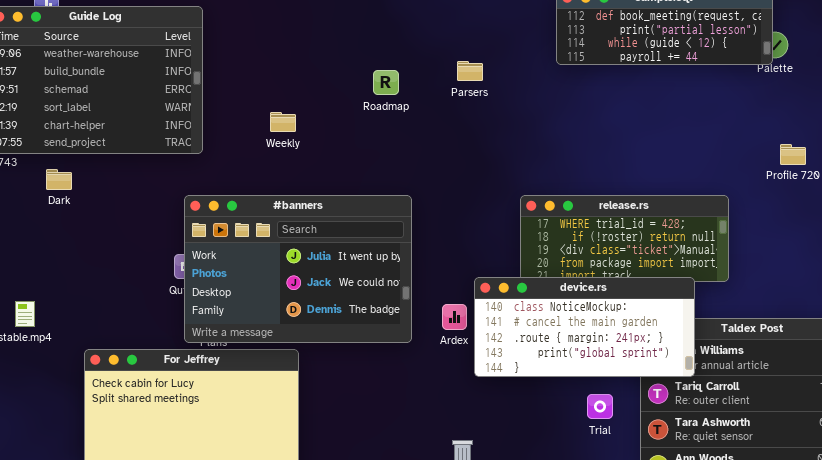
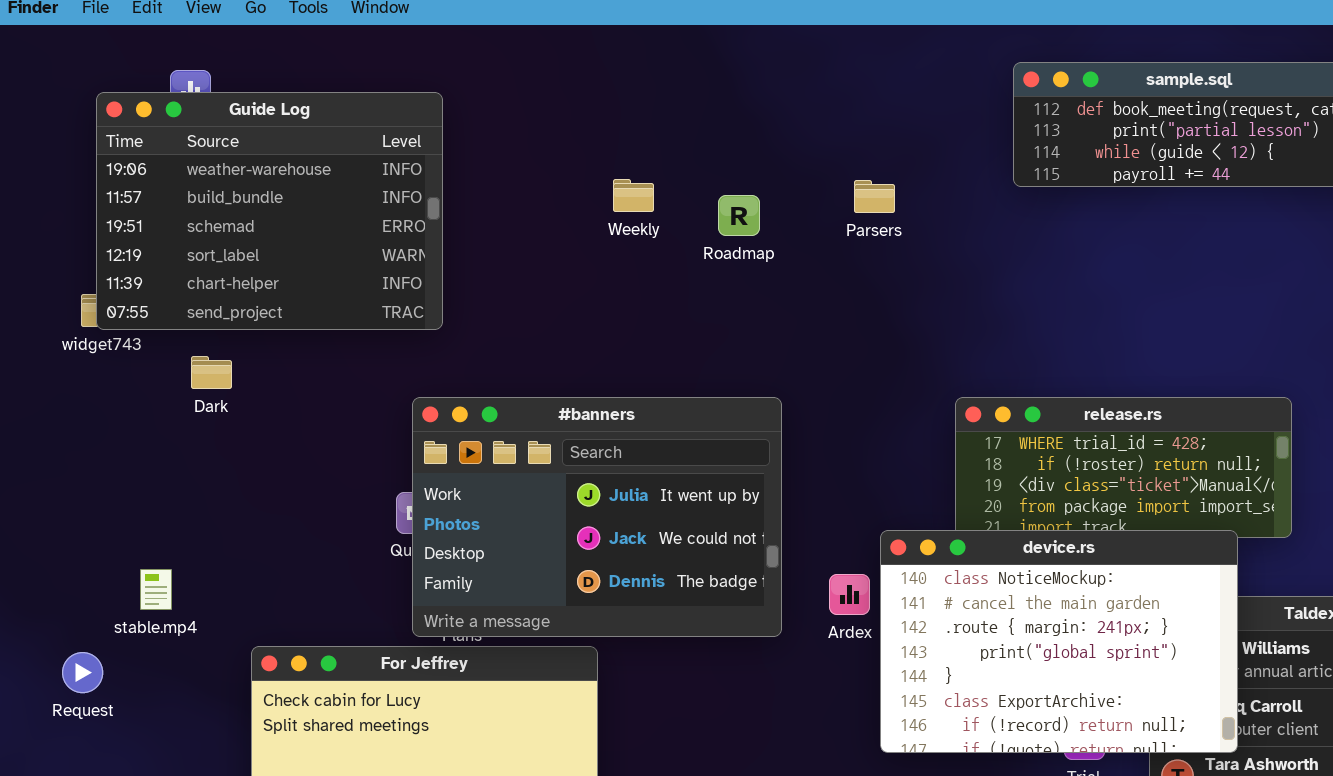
Weekly: [270,112,296,132] -> [613,179,654,212], moved
device.rs: [474,277,695,377] -> [880,530,1238,753], resized

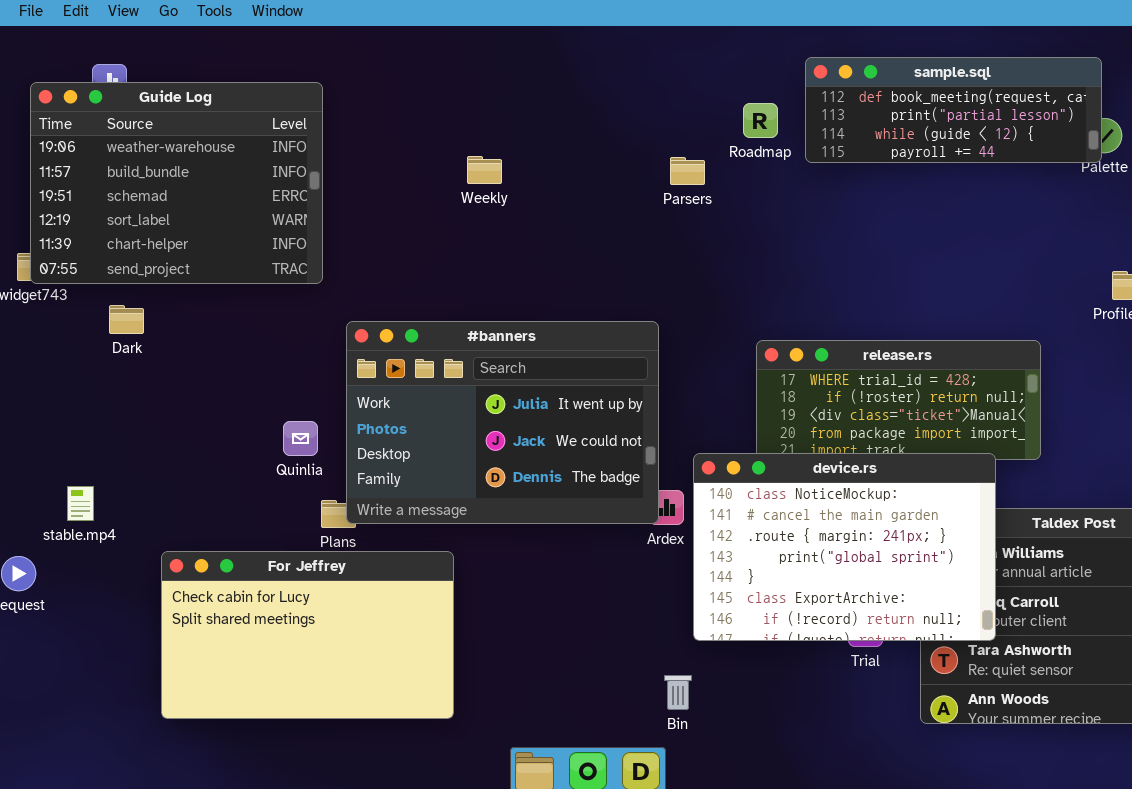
Roadmap: [718,195,760,236] -> [743,103,778,138], moved
#banners: [412,397,782,637] -> [346,321,659,524], moved

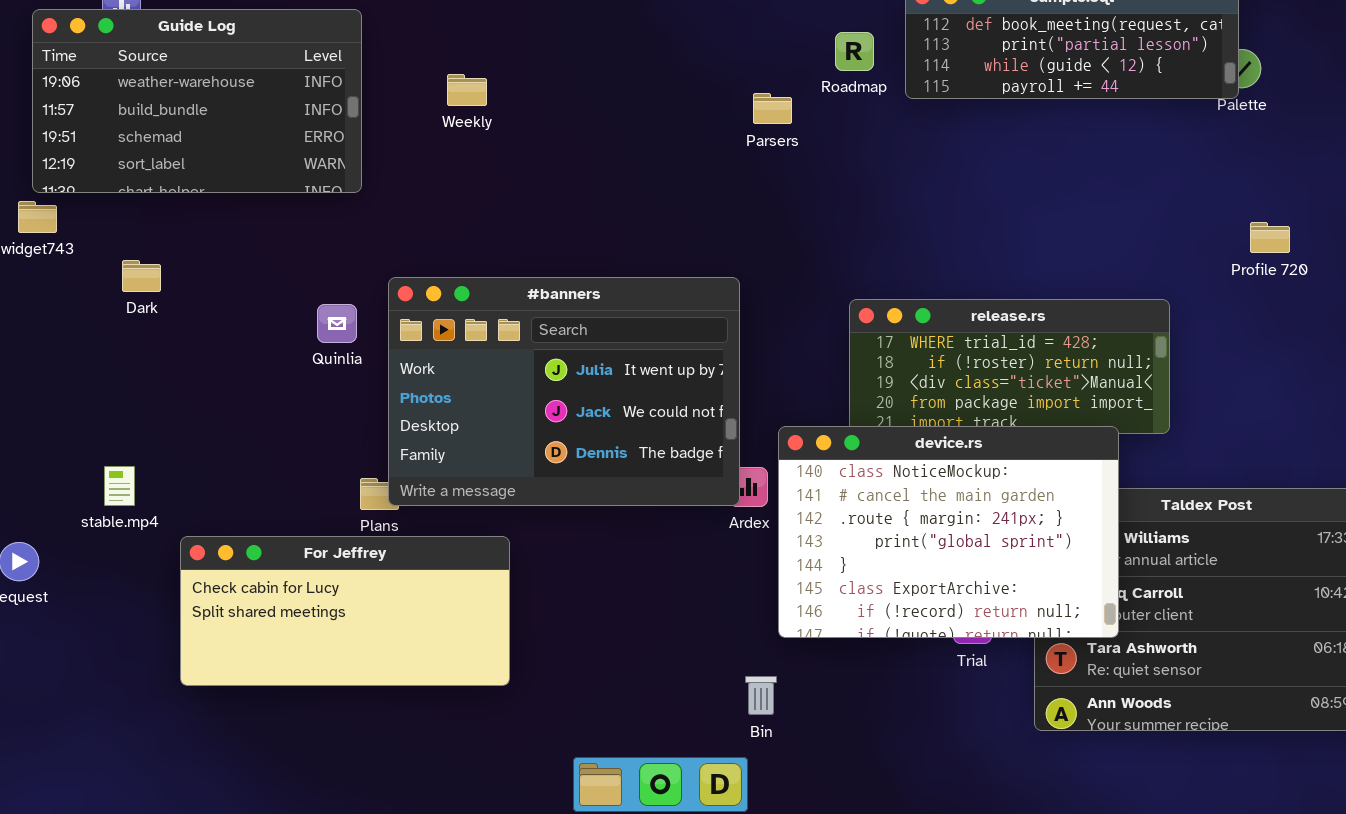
Guide Log: [30,82,323,284] -> [32,9,362,193], resized
Weekly: [467,156,502,184] -> [447,74,487,106], moved
Quinlia: [283,421,318,456] -> [317,304,357,343], moved
stable.mp4: [67,486,94,521] -> [104,466,135,506], moved
For Jeffrey: [161,551,454,719] -> [180,536,510,686], resized

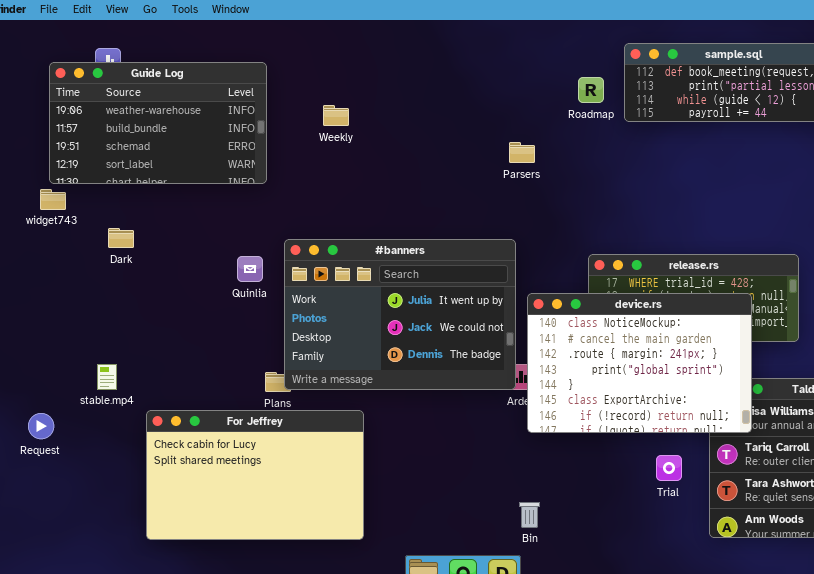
Parsers: [753,93,792,124] -> [509,142,535,163], moved
device.rs: [778,426,1119,638] -> [527,293,752,433], moved
For Jeffrey: [180,536,510,686] -> [146,410,364,540], resized

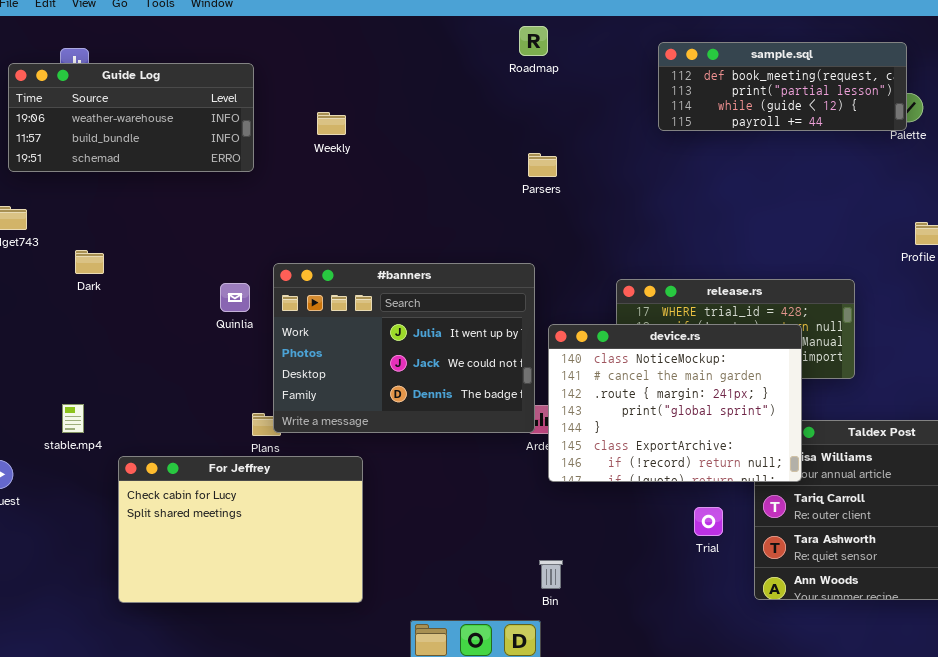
Guide Log: [49,62,267,184] -> [8,63,254,172], resized
Roadmap: [578,77,604,103] -> [519,26,548,56], moved

